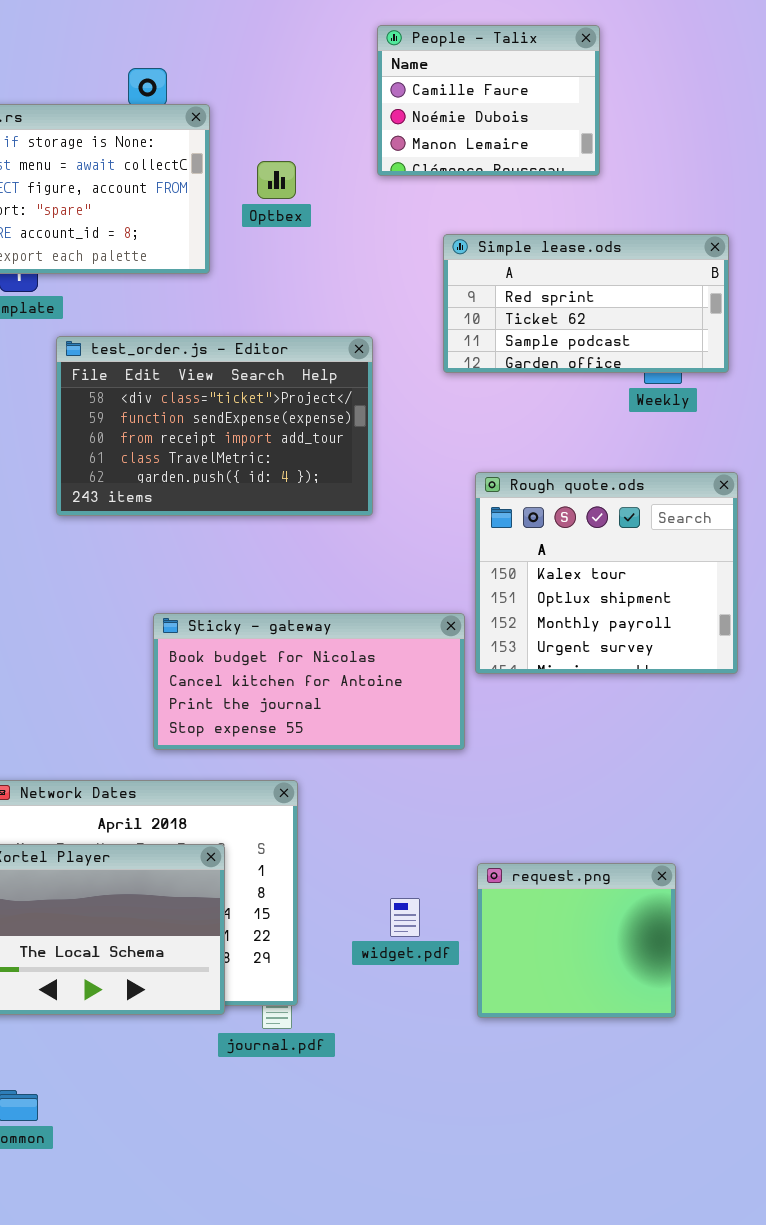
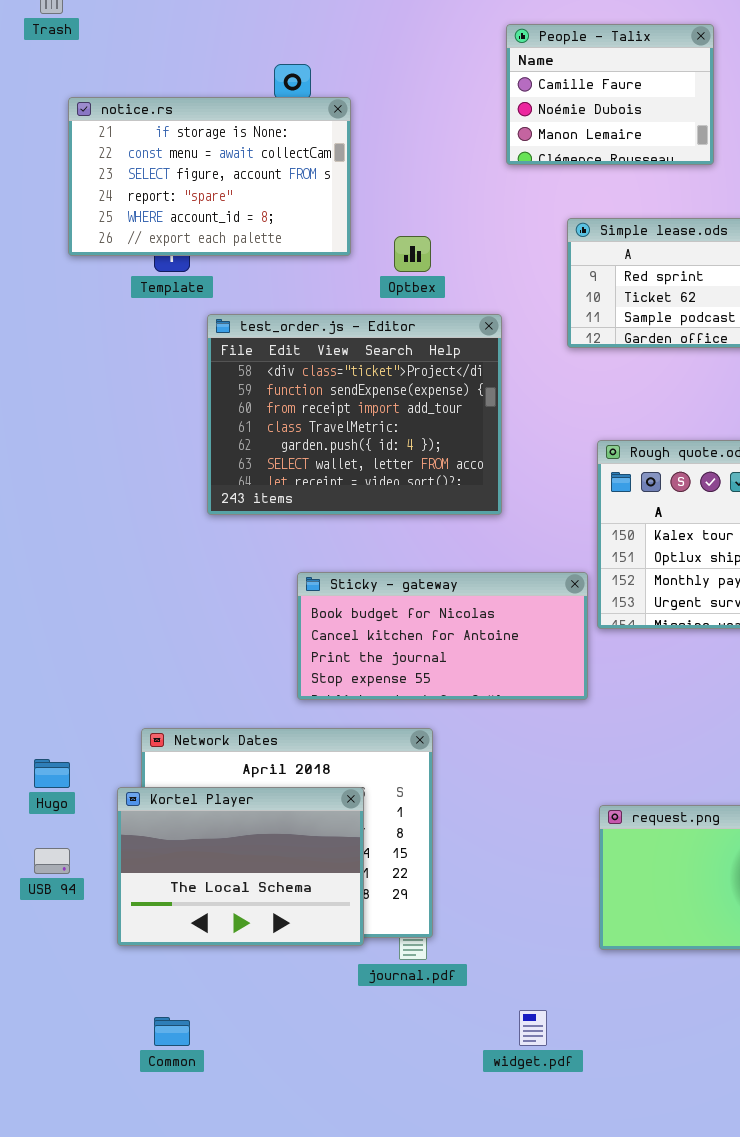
Optbex: [257,161,296,199] -> [394,236,431,272], moved
test_order.js - Editor: [56,336,373,516] -> [207,314,502,515], resized
widget.pdf: [390,898,420,937] -> [519,1010,547,1046], moved

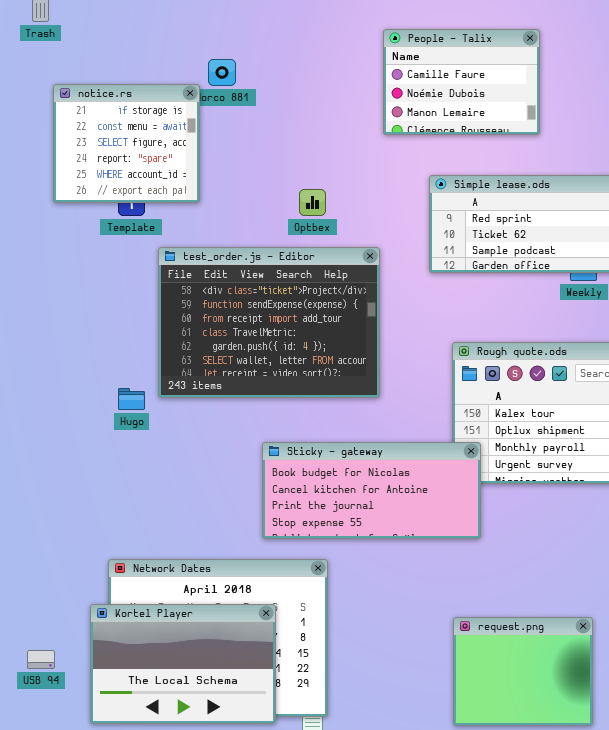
notice.rs: [68,97,351,256] -> [53,84,200,203], resized
Sticky - gateway: [297,572,588,700] -> [262,442,481,539], moved
Hugo: [34,759,70,788] -> [118,388,145,410], moved

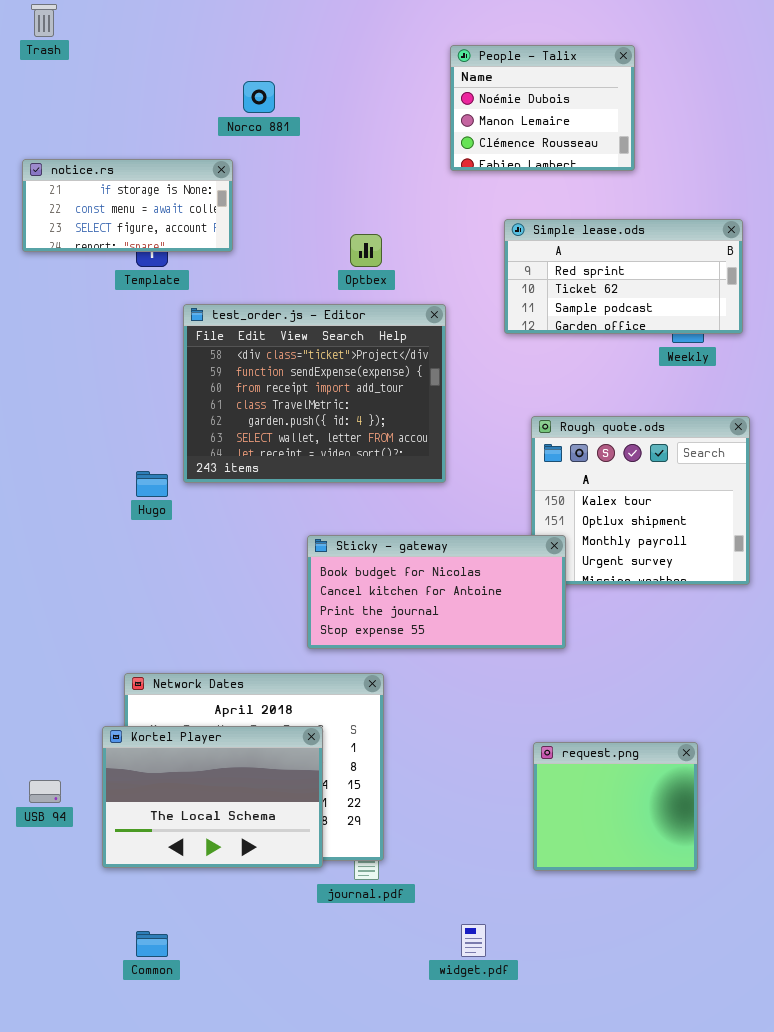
People - Talix: [383,29,540,135] -> [450,45,635,171], scrolled down 1 row
notice.rs: [53,84,200,203] -> [22,159,233,252], resized

